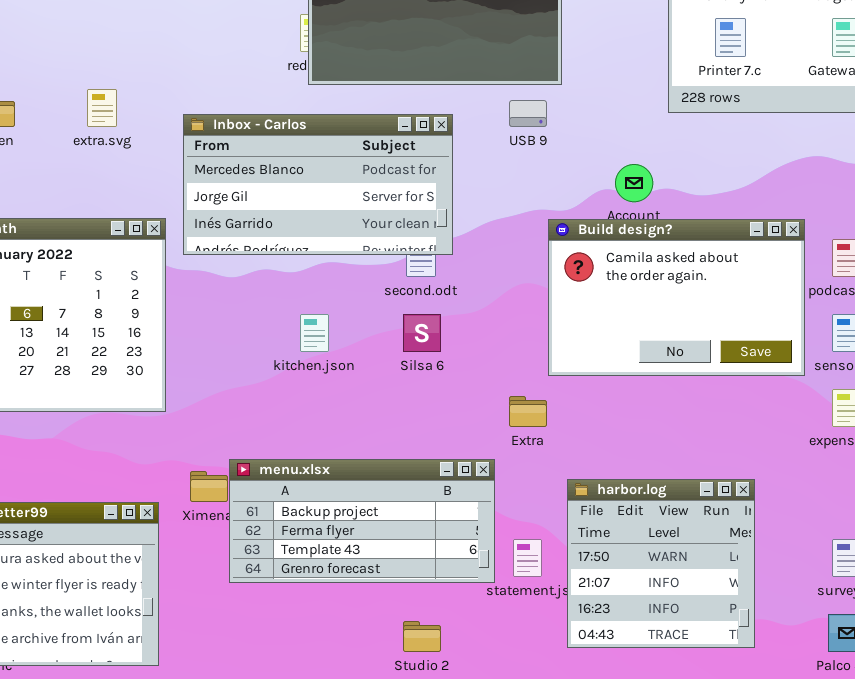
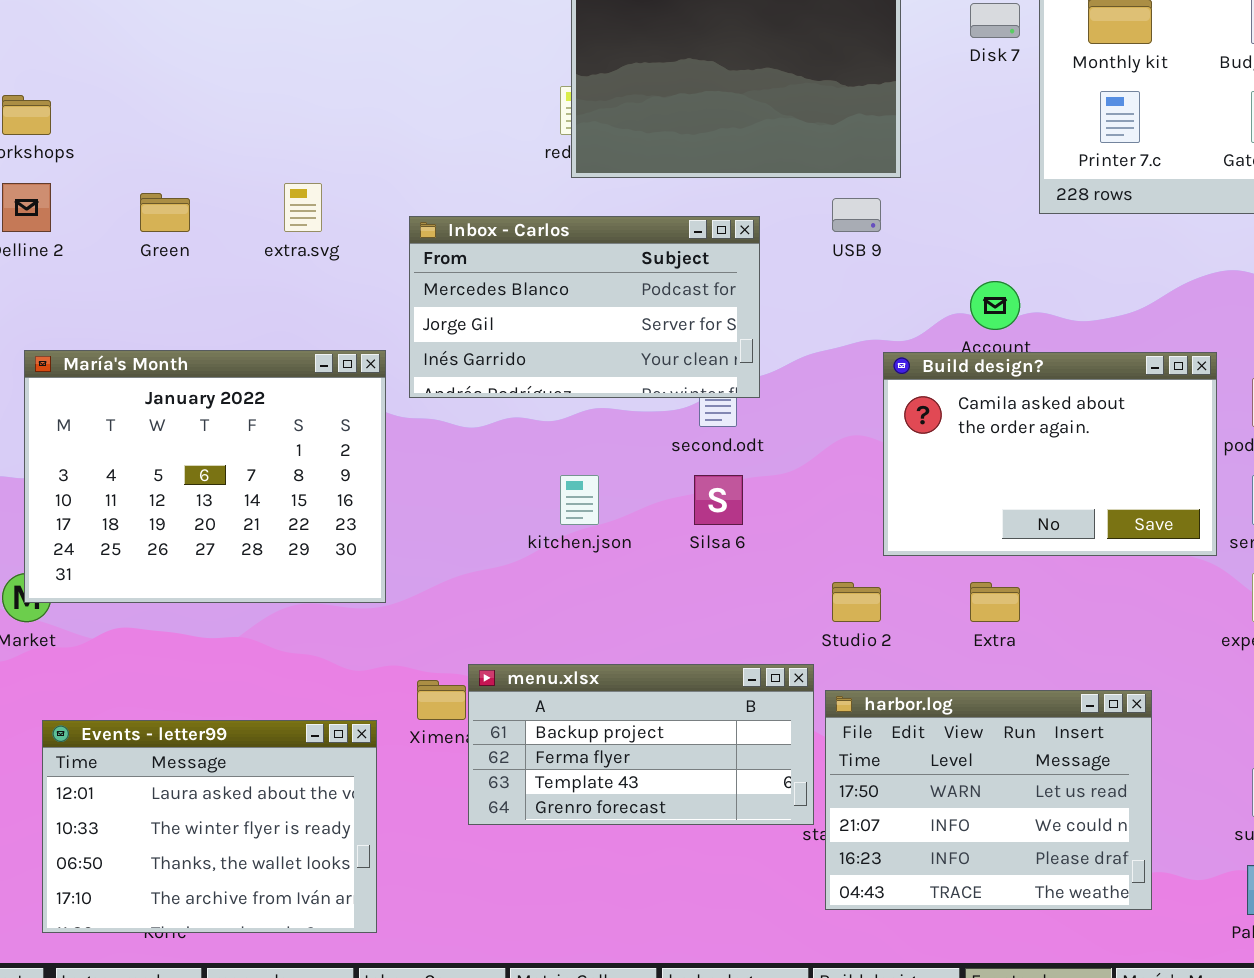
Extra: [509,396,547,427] -> [970,582,1020,622], moved
harbor.log: [567,479,755,648] -> [825,690,1152,910], resized
Studio 2: [403,621,441,652] -> [832,582,881,622], moved

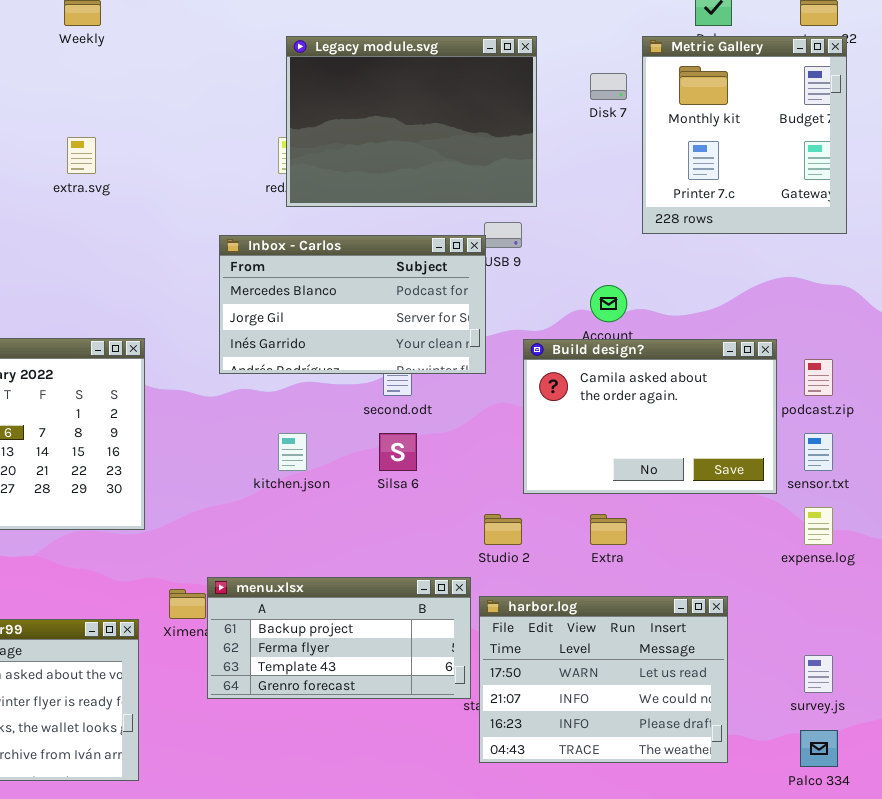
extra.svg: [284,183,322,232] -> [67,137,96,174], moved
Inbox - Carlos: [409,216,760,398] -> [219,235,486,374], moved

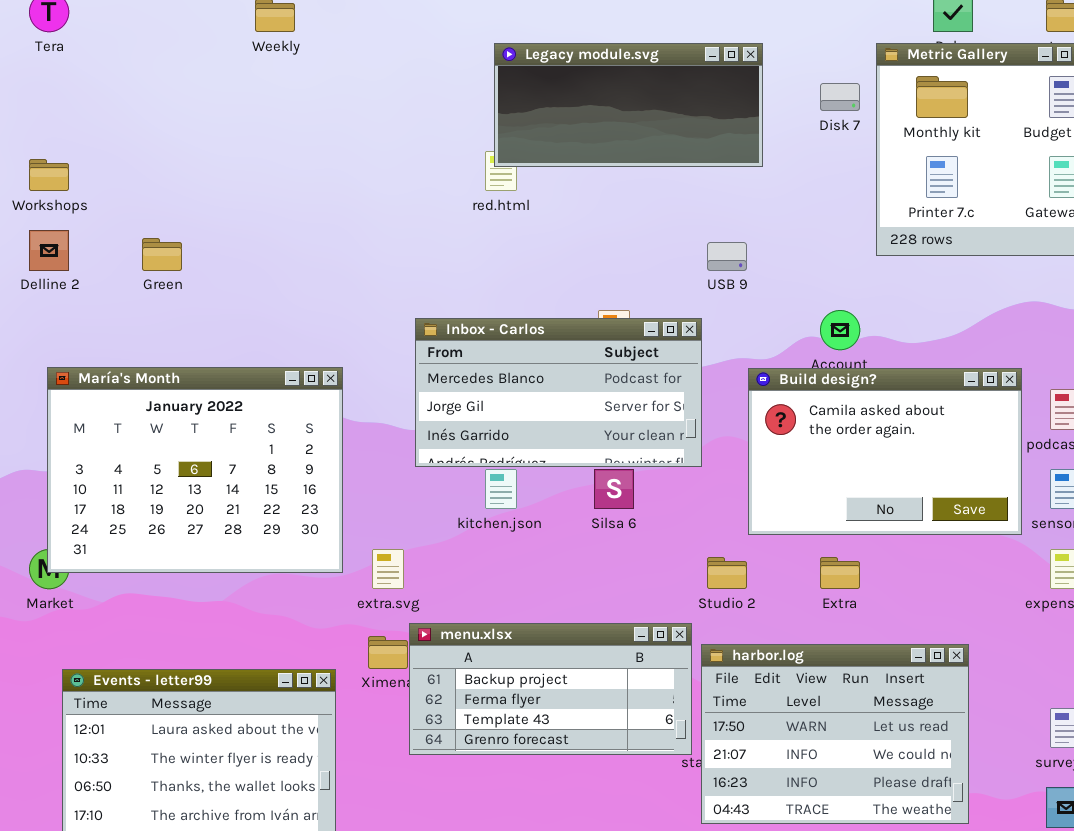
Legacy module.svg: [286,36,537,207] -> [494,43,763,167], resized
extra.svg: [67,137,96,174] -> [372,549,404,589], moved
Inbox - Carlos: [219,235,486,374] -> [415,318,702,467], moved

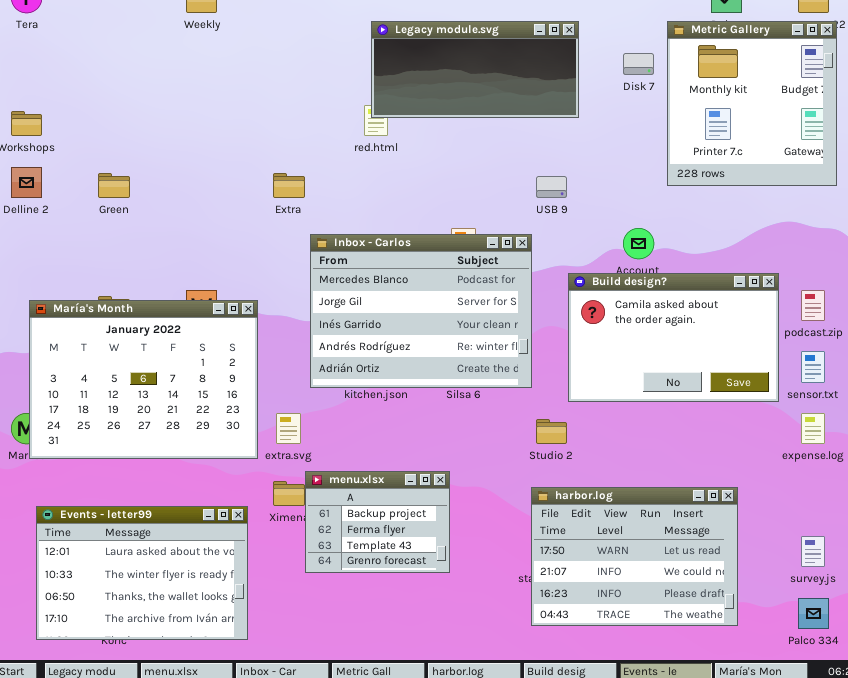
Inbox - Carlos: [415,318,702,467] -> [310,234,532,388], resized
María's Month: [47,367,343,573] -> [29,300,258,459], moved
Extra: [820,557,860,589] -> [273,173,305,198], moved
menu.xlsx: [409,623,692,755] -> [305,471,450,573], resized

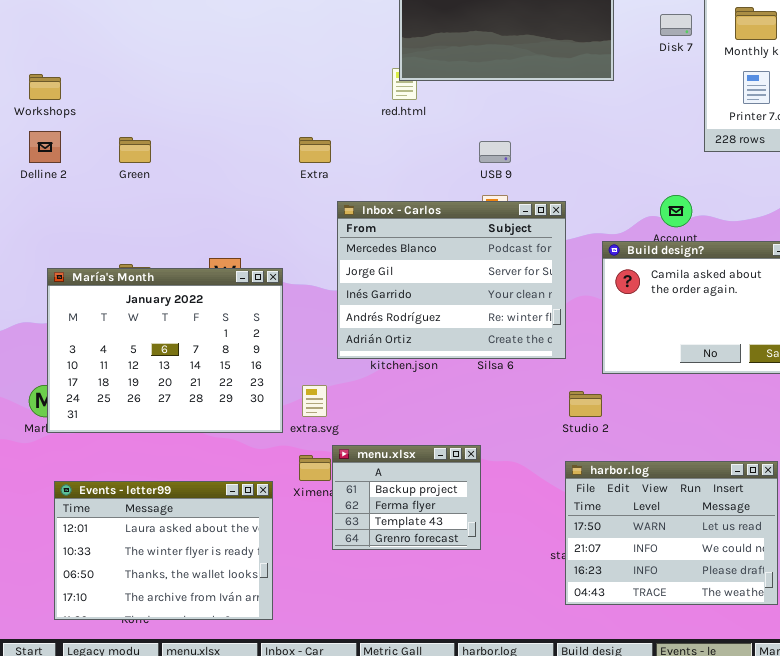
USB 9: [536,176,567,198] -> [479,141,511,163], moved

